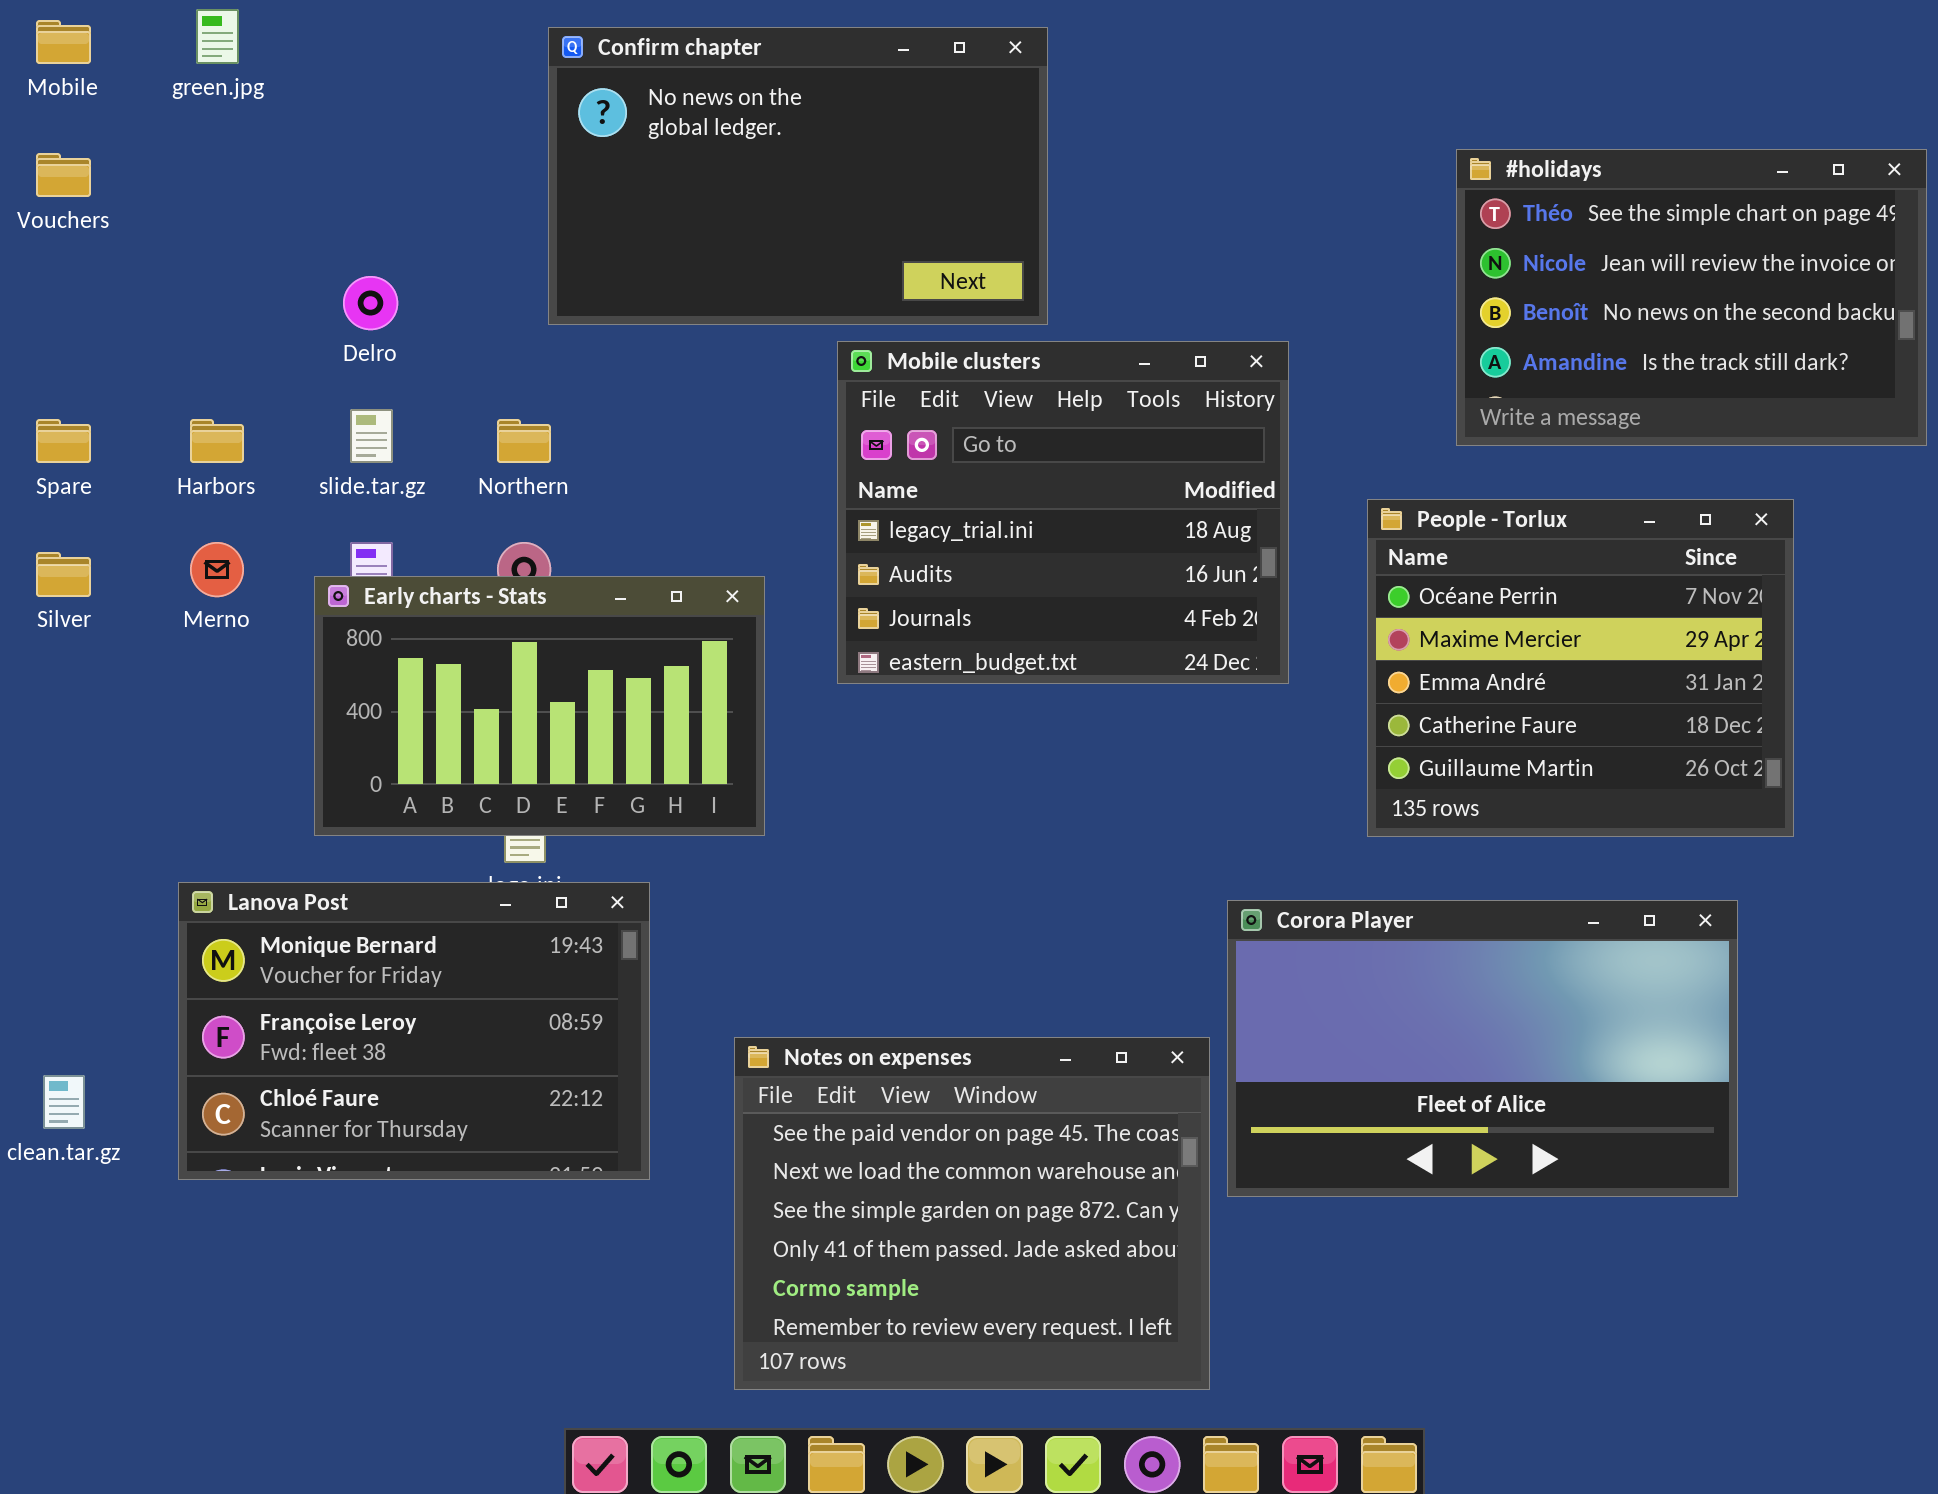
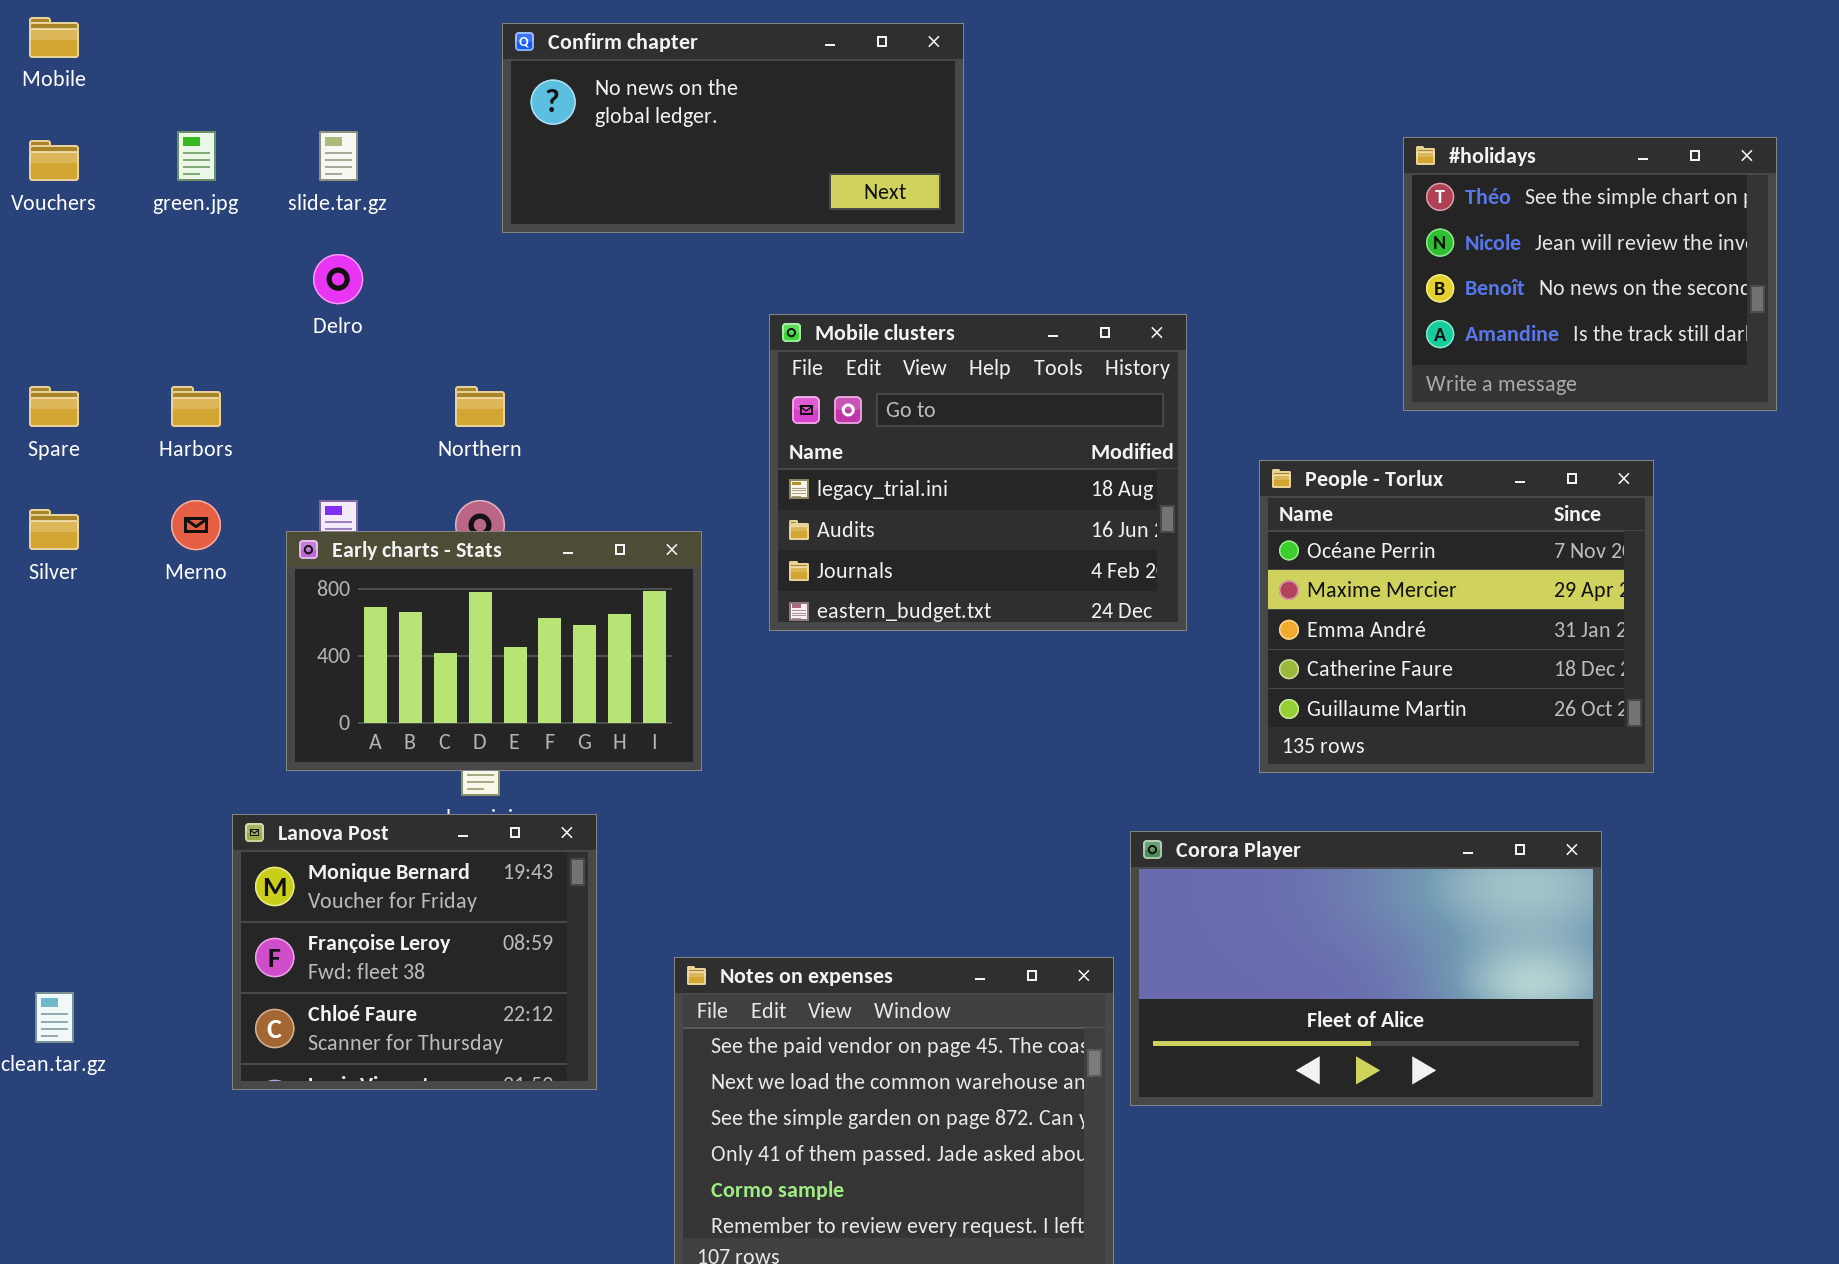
green.jpg: [196,9,239,64] -> [177,131,216,181], moved
Confirm chapter: [548,27,1048,325] -> [502,23,964,233], resized
#holidays: [1456,149,1927,446] -> [1403,137,1777,411], resized
slide.tar.gz: [350,409,393,463] -> [319,131,358,181], moved
Lanova Post: [178,882,650,1180] -> [232,814,597,1090], resized

